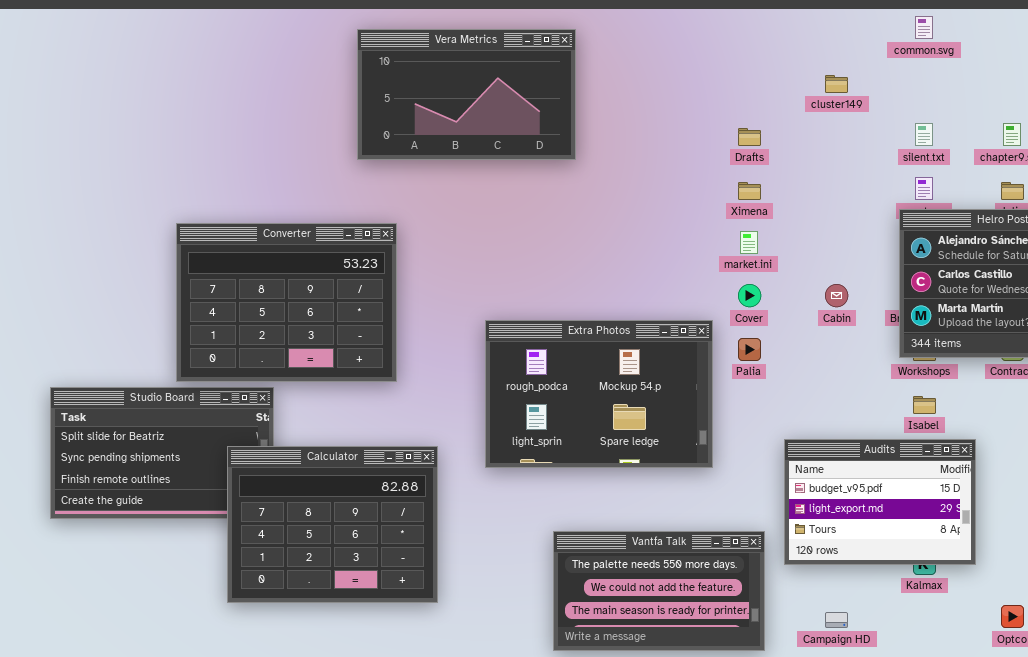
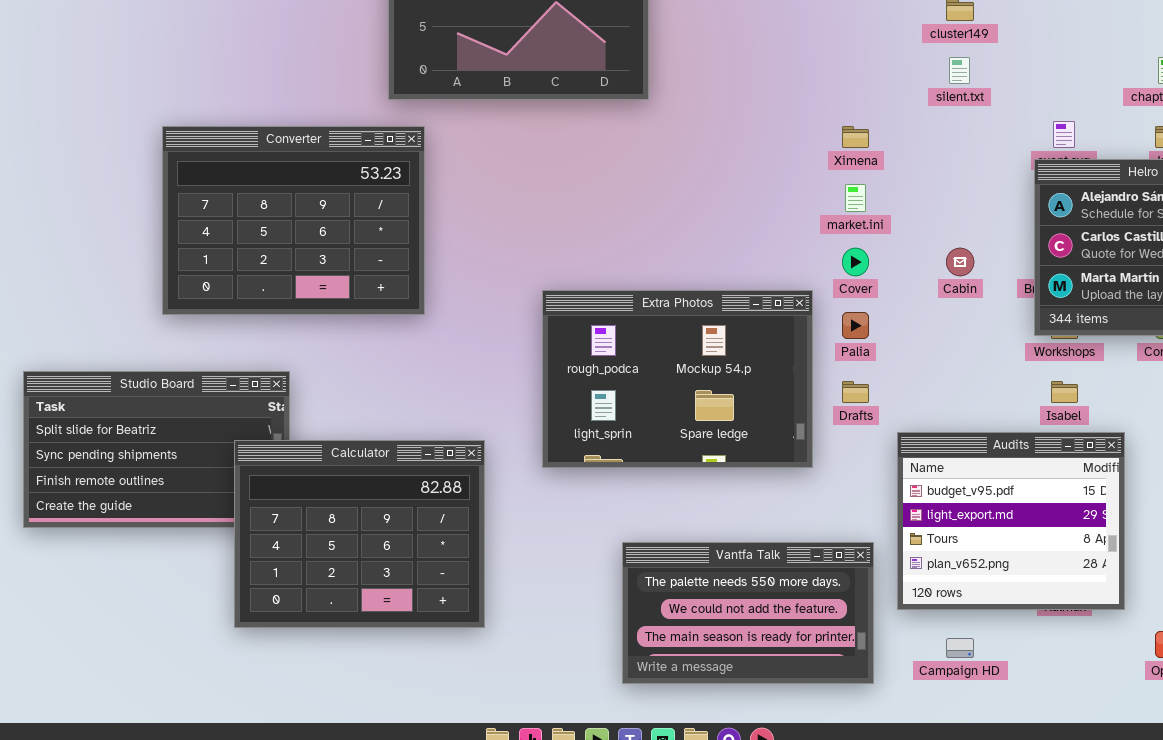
silent.txt: [915,123,933,146] -> [949,57,970,84], moved
Drafts: [738,128,761,146] -> [842,381,869,403], moved
Converter: [176,223,397,382] -> [162,126,425,315], moved
Audits: [784,439,976,565] -> [897,432,1125,610], resized

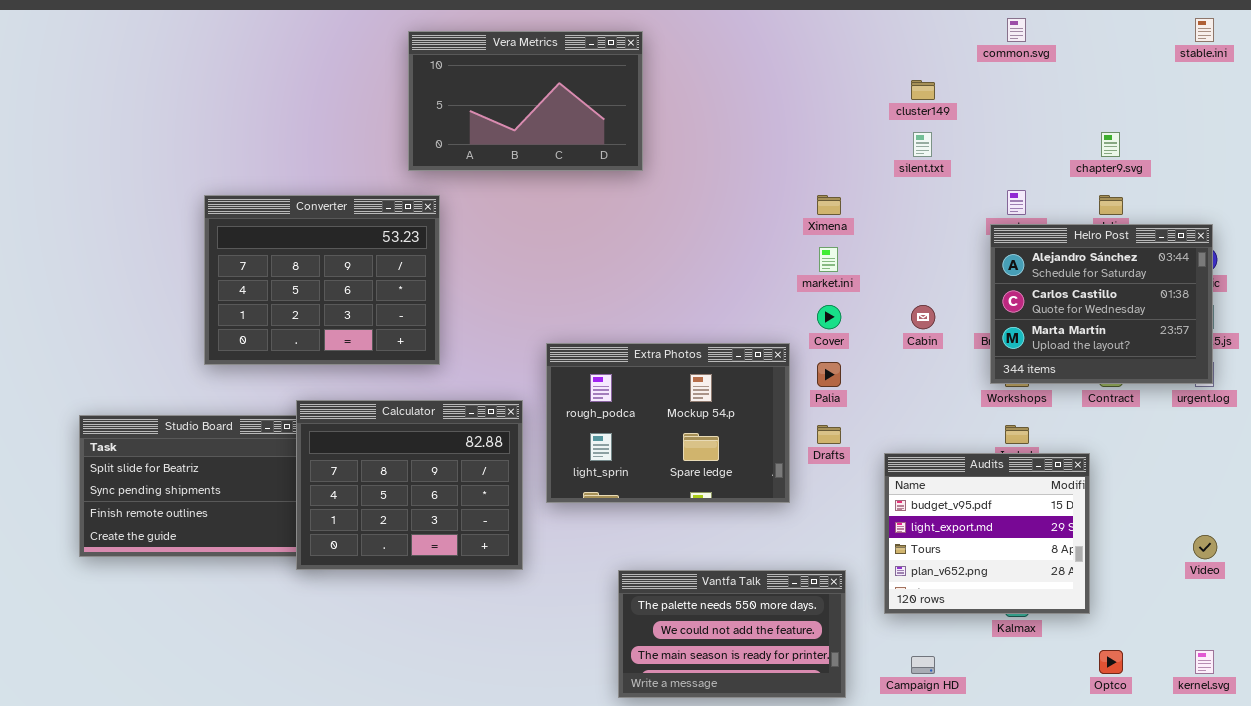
Audits: [897,432,1125,610] -> [884,453,1090,614], moved
Calculator: [234,440,485,628] -> [296,400,523,570], moved

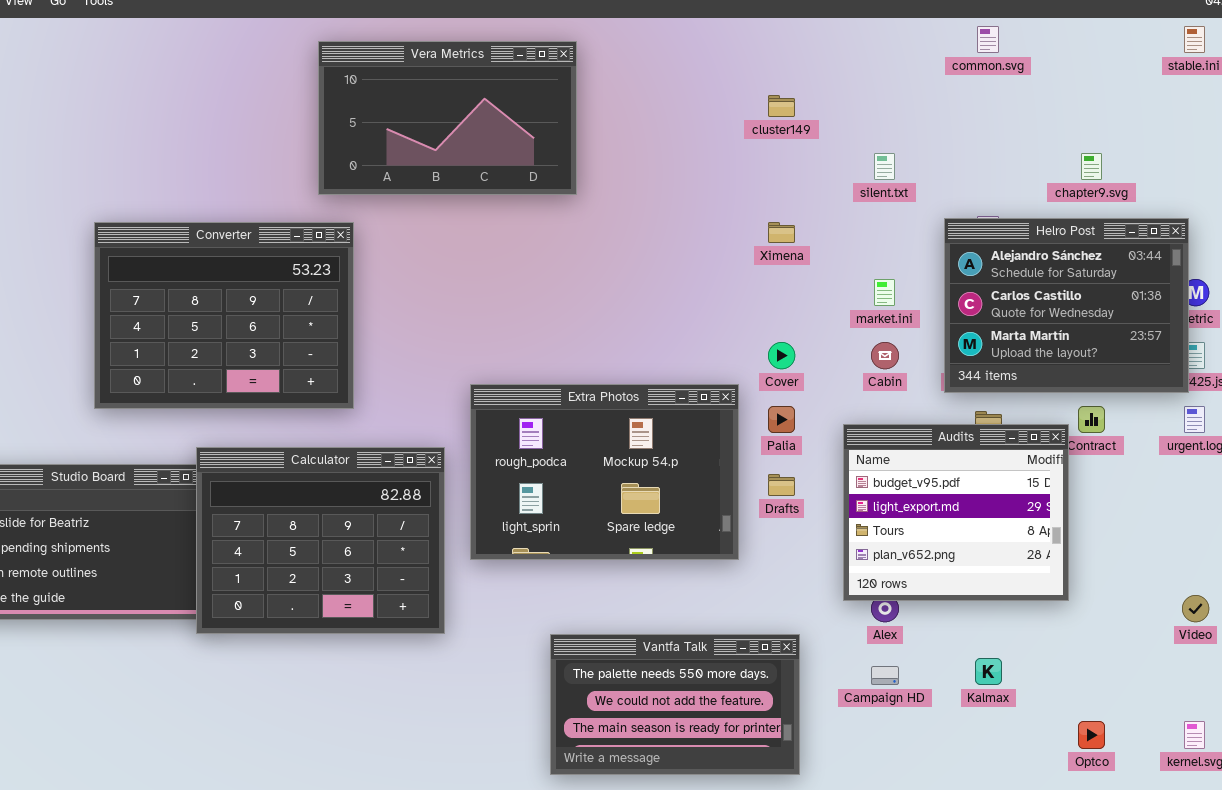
cluster149: [911,80,935,100] -> [768,95,795,117], moved
Helro Post: [990,224,1213,384] -> [944,218,1189,393], moved
market.ini: [819,247,838,272] -> [874,279,895,306], moved
Audits: [884,453,1090,614] -> [843,424,1069,601], moved
Campaign HD: [911,656,935,674] -> [871,666,899,685], moved

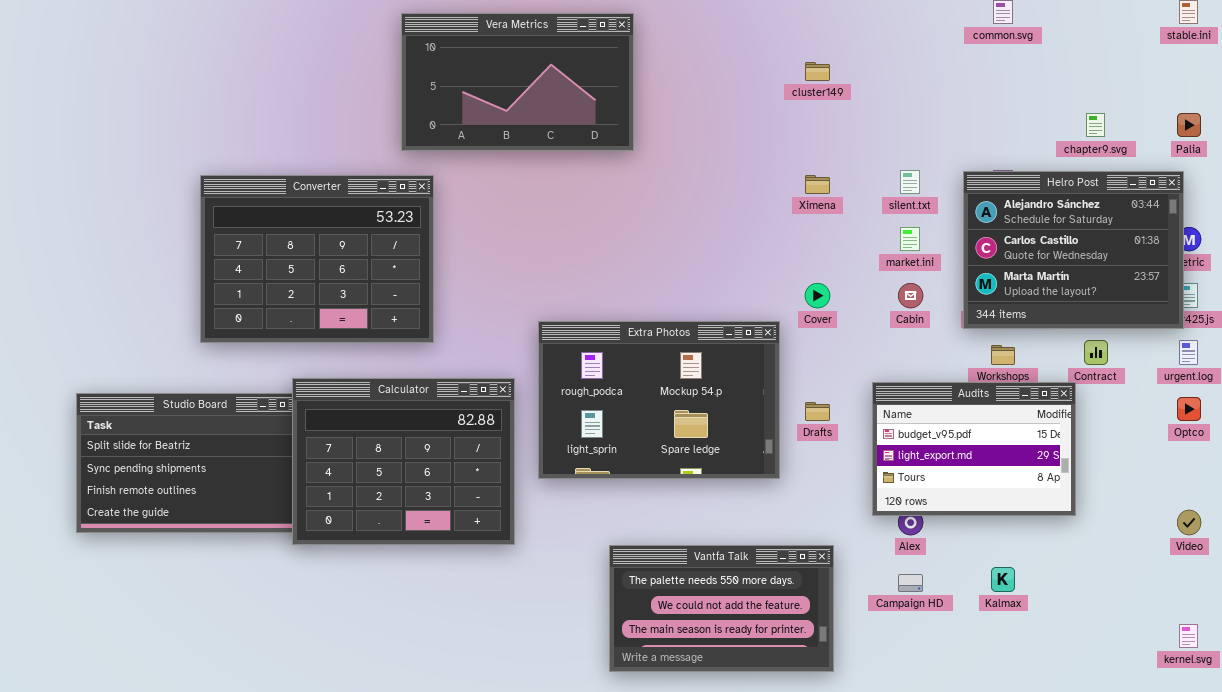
silent.txt: [874,153,895,180] -> [900,170,920,194], moved
Palia: [768,406,795,433] -> [1177,113,1201,137], moved
Audits: [843,424,1069,601] -> [872,382,1076,516], resized
Optco: [1078,721,1105,749] -> [1177,397,1201,421], moved

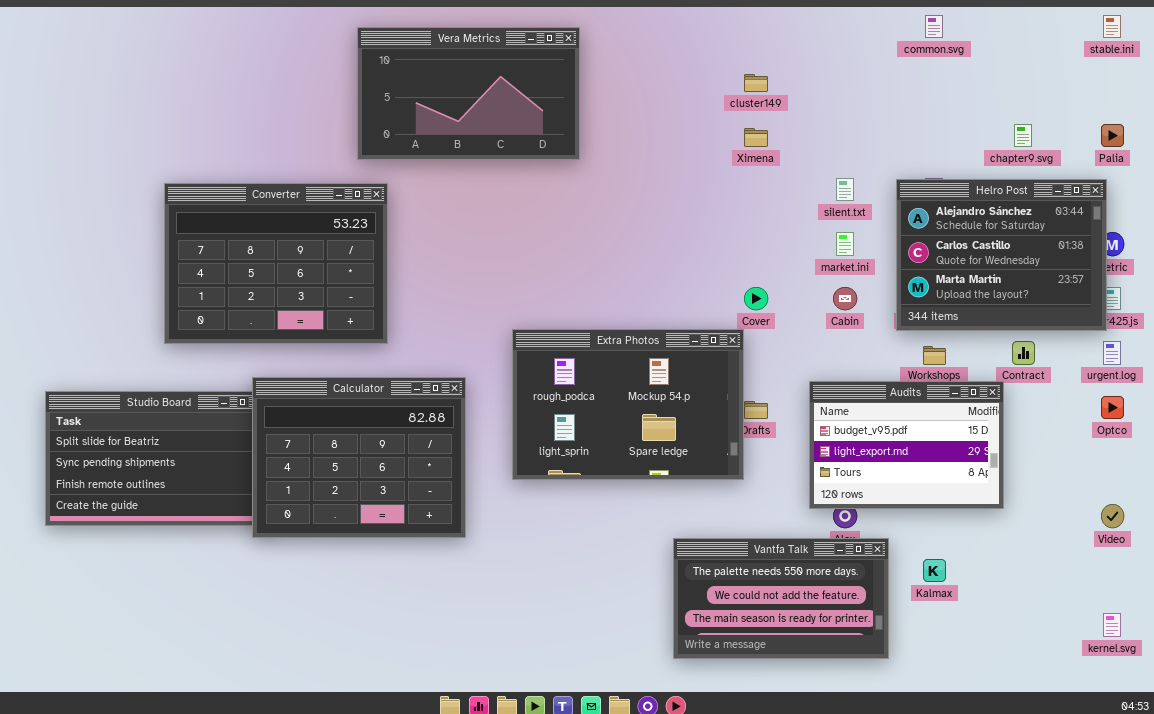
Ximena: [805,175,830,194] -> [744,128,768,147], moved
Extra Photos: [538,321,780,479] -> [512,329,744,480], moved
Vantfa Talk: [609,545,834,672] -> [673,538,889,659], moved

